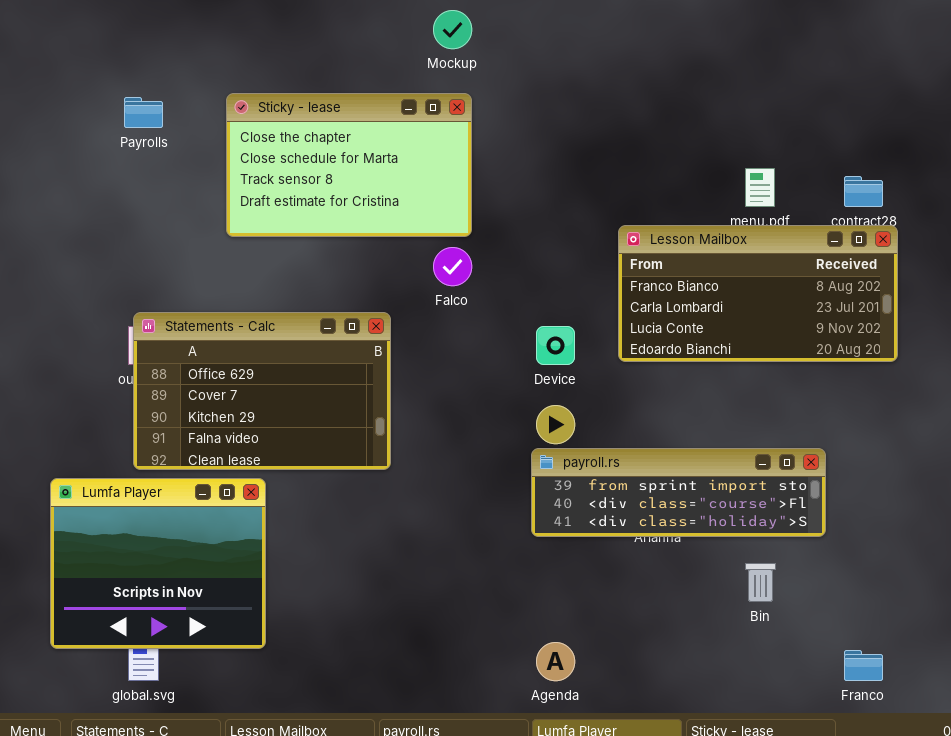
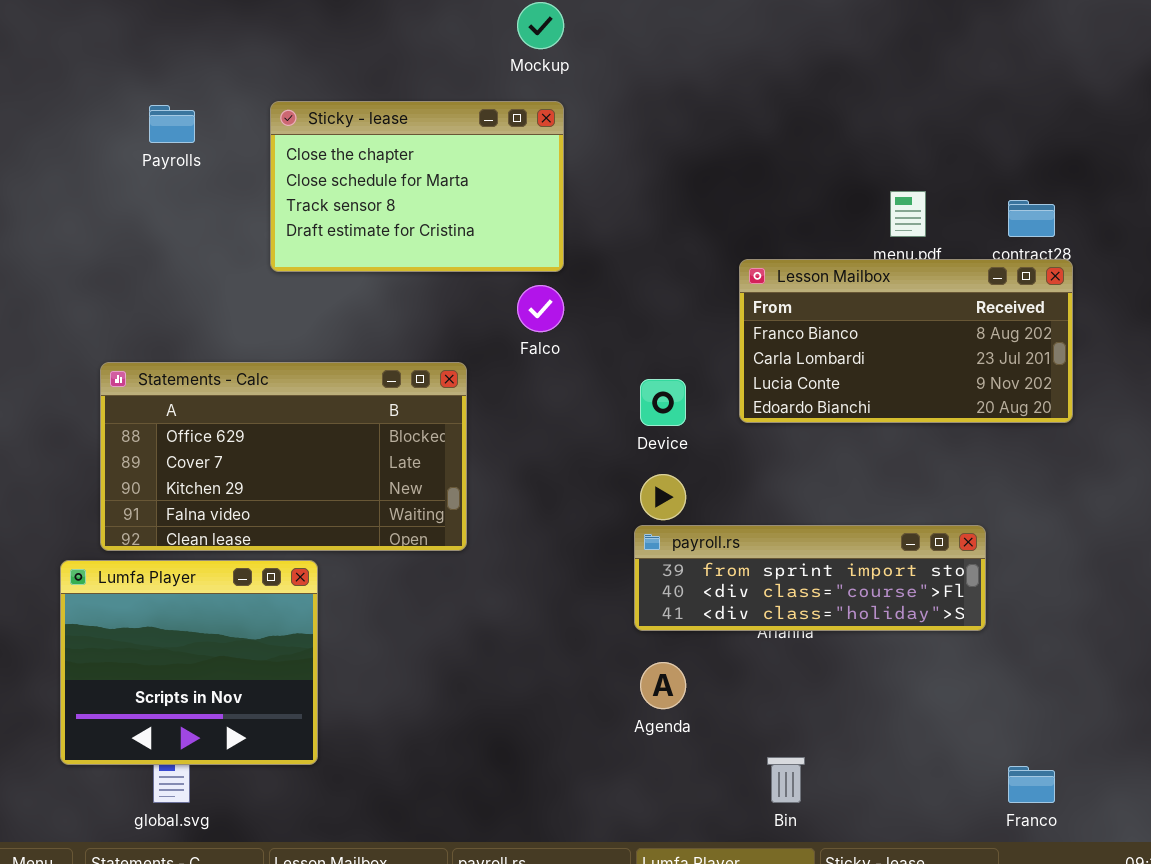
Statements - Calc: [133,312,391,470] -> [100,362,467,551], resized
Bin: [745,563,776,602] -> [767,757,805,803], moved
Agenda: [536,642,575,681] -> [640,662,686,709], moved

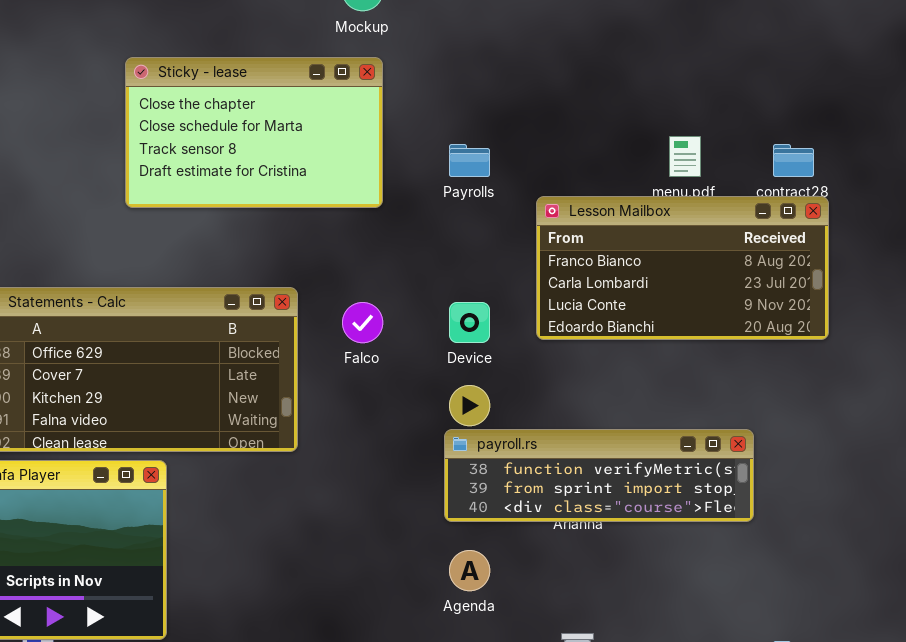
Payrolls: [149,105,195,143] -> [449,144,490,177], moved
Falco: [517,285,564,332] -> [342,302,383,343], moved
payroll.rs: [634,525,986,631] -> [444,429,754,522], scrolled up 1 row

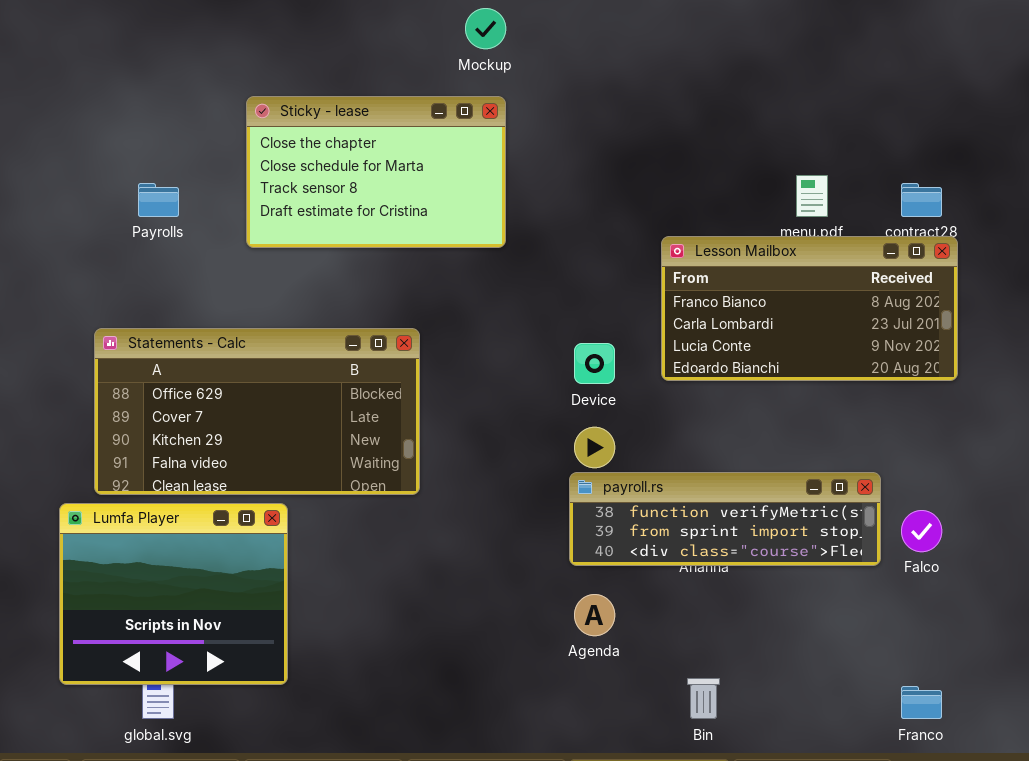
Payrolls: [449,144,490,177] -> [138,183,179,217], moved
Falco: [342,302,383,343] -> [901,510,942,552], moved

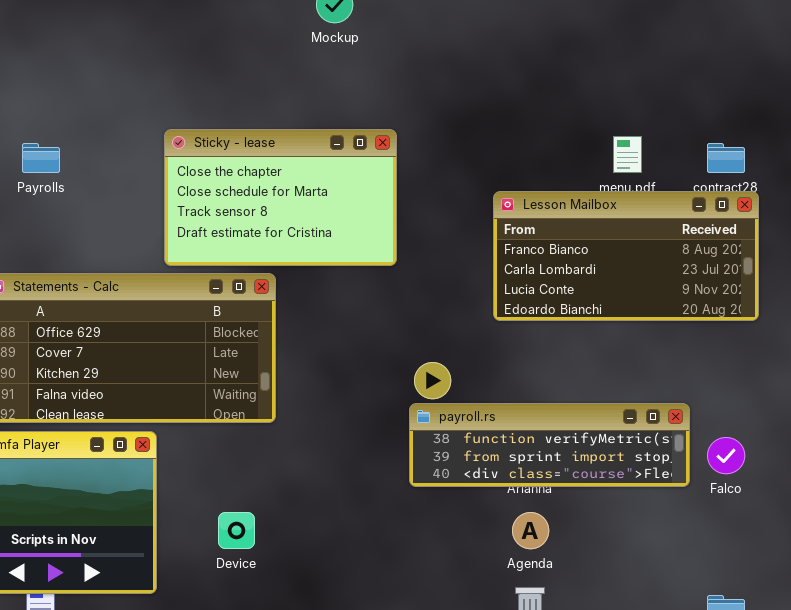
Sticky - lease: [246,96,506,248] -> [164,129,397,266], moved
Device: [574,343,615,384] -> [218,512,255,549], moved
Agenda: [574,594,615,636] -> [512,512,549,549], moved

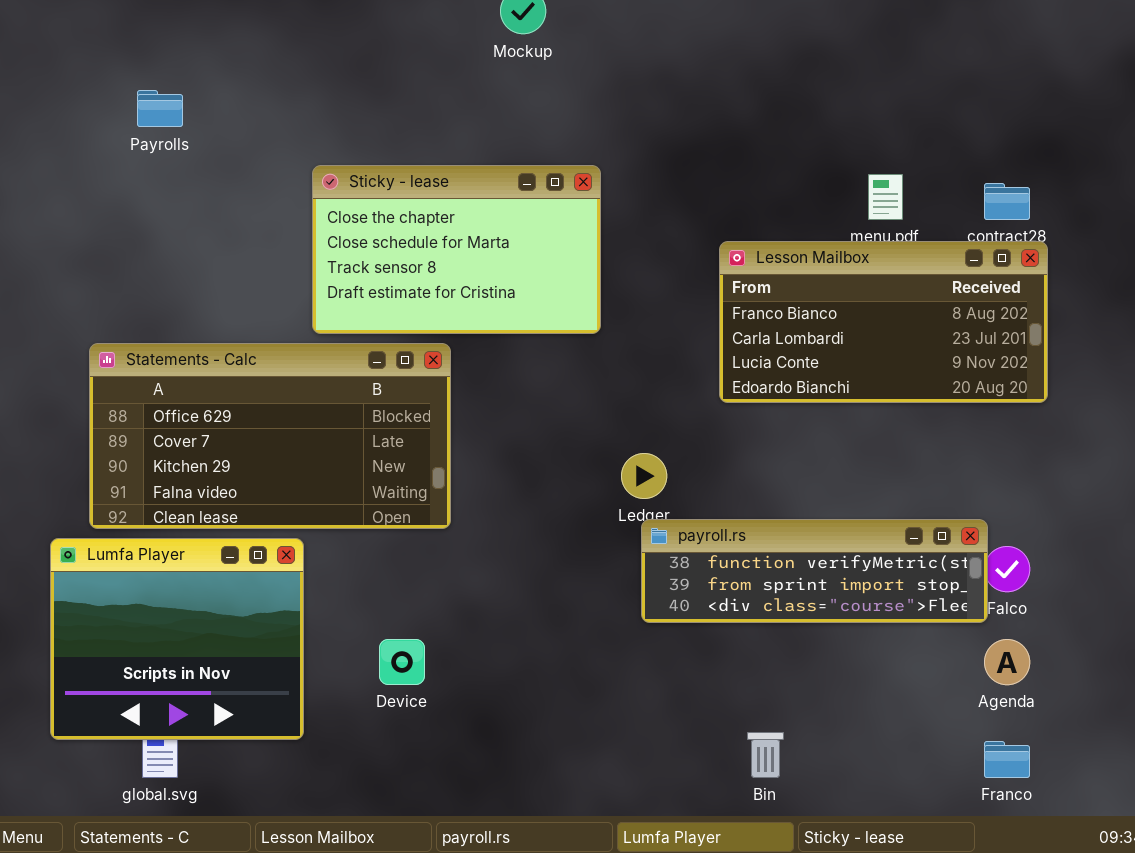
Payrolls: [22,143,60,173] -> [137,90,183,127], moved
payroll.rs: [409,403,690,487] -> [641,519,988,623], moved
Agenda: [512,512,549,549] -> [984,639,1030,685], moved

